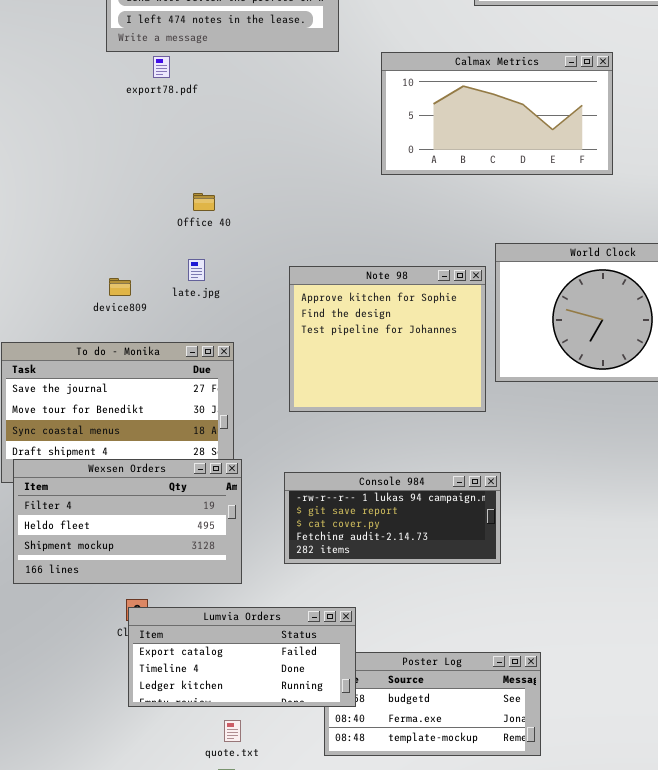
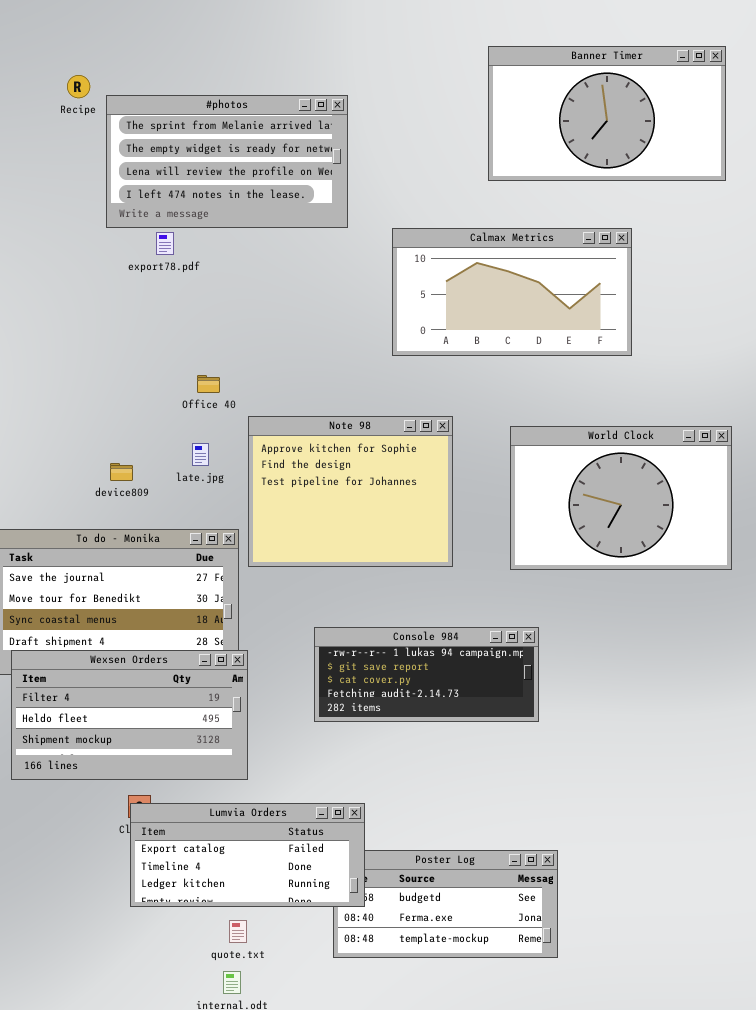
Note 98: [289,266,486,412] -> [248,416,453,567], moved
Console 984: [284,472,501,564] -> [314,627,539,722], moved

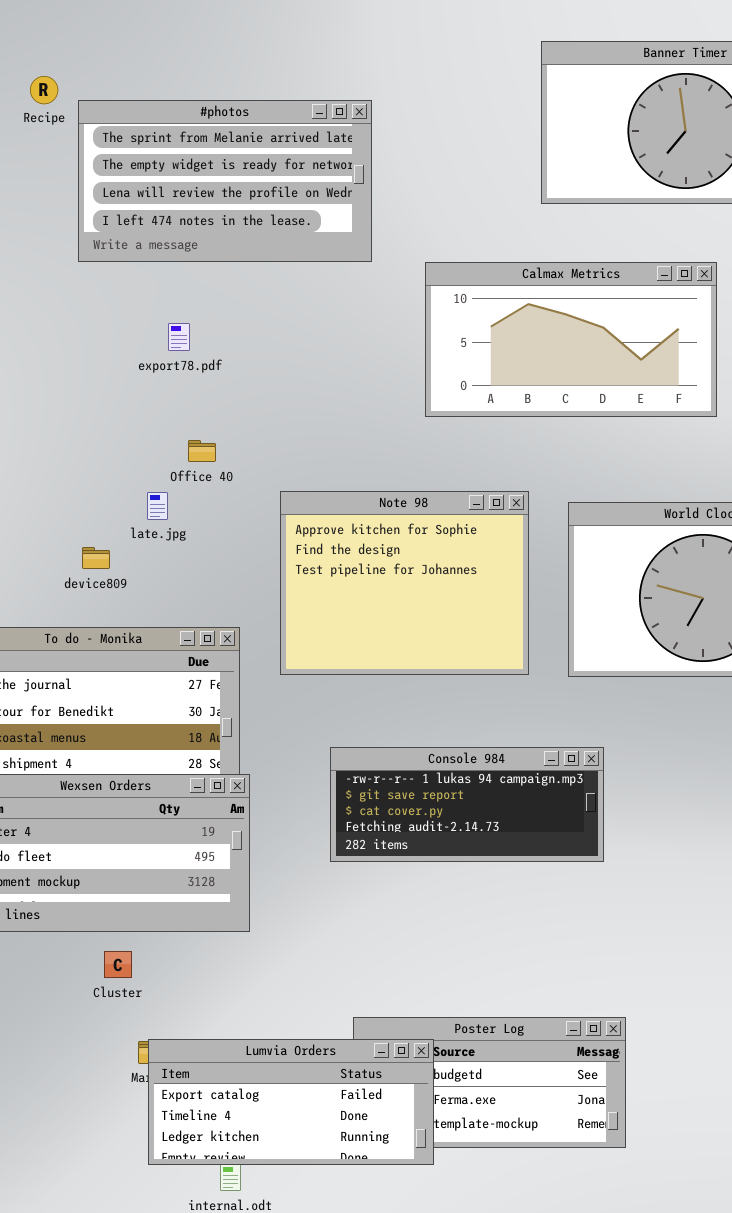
export78.pdf: [156,232,174,255] -> [168,323,190,351], moved
Note 98: [248,416,453,567] -> [280,491,529,675], moved
late.jpg: [192,443,209,466] -> [147,492,168,520], moved
Lumvia Orders: [130,803,365,907] -> [148,1039,434,1165], moved

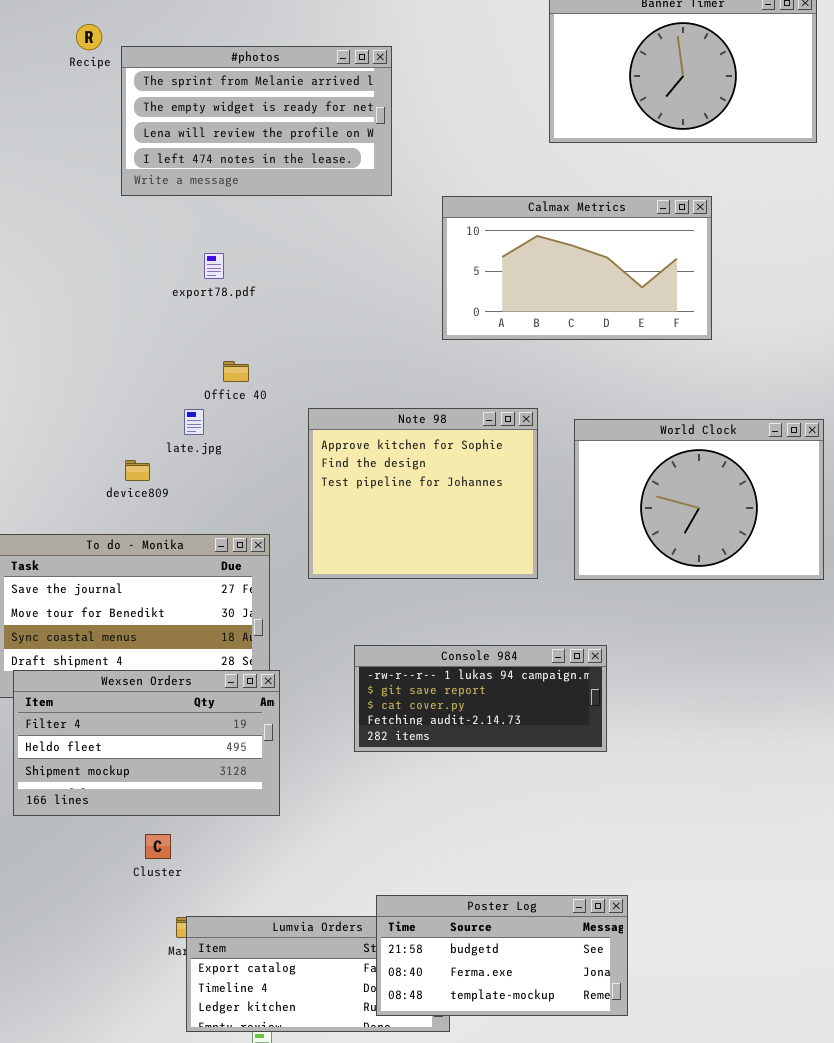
Poster Log: [353,1017,626,1148] -> [376,895,628,1016], raised

